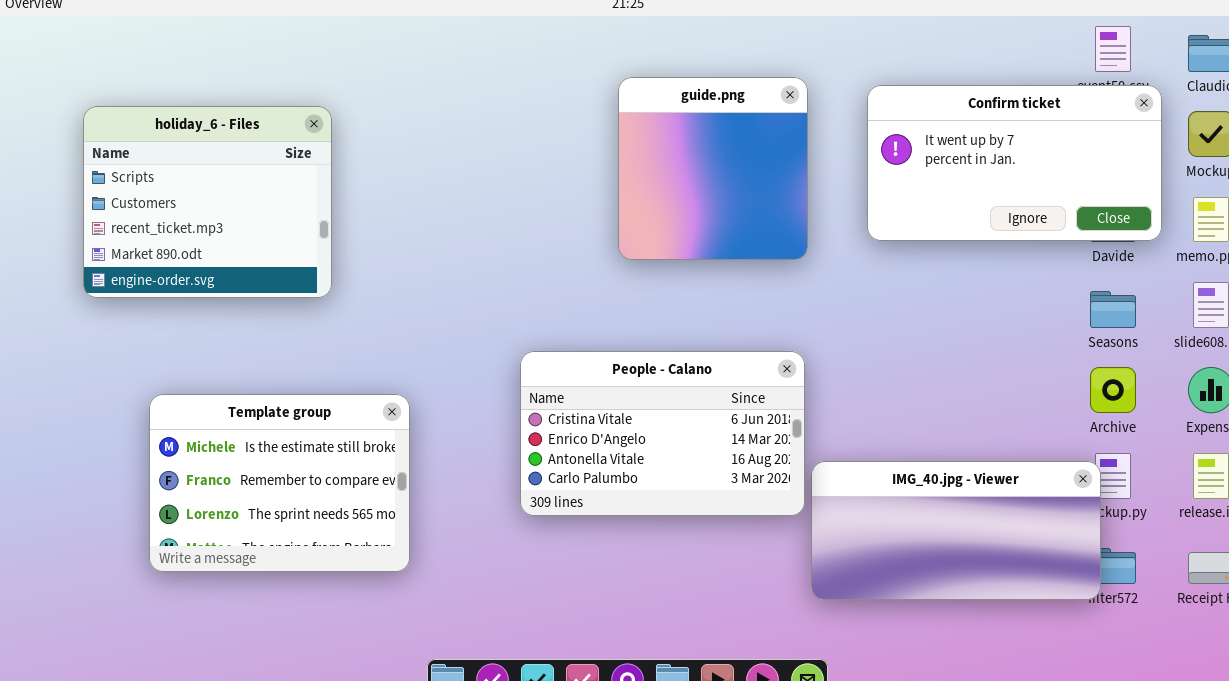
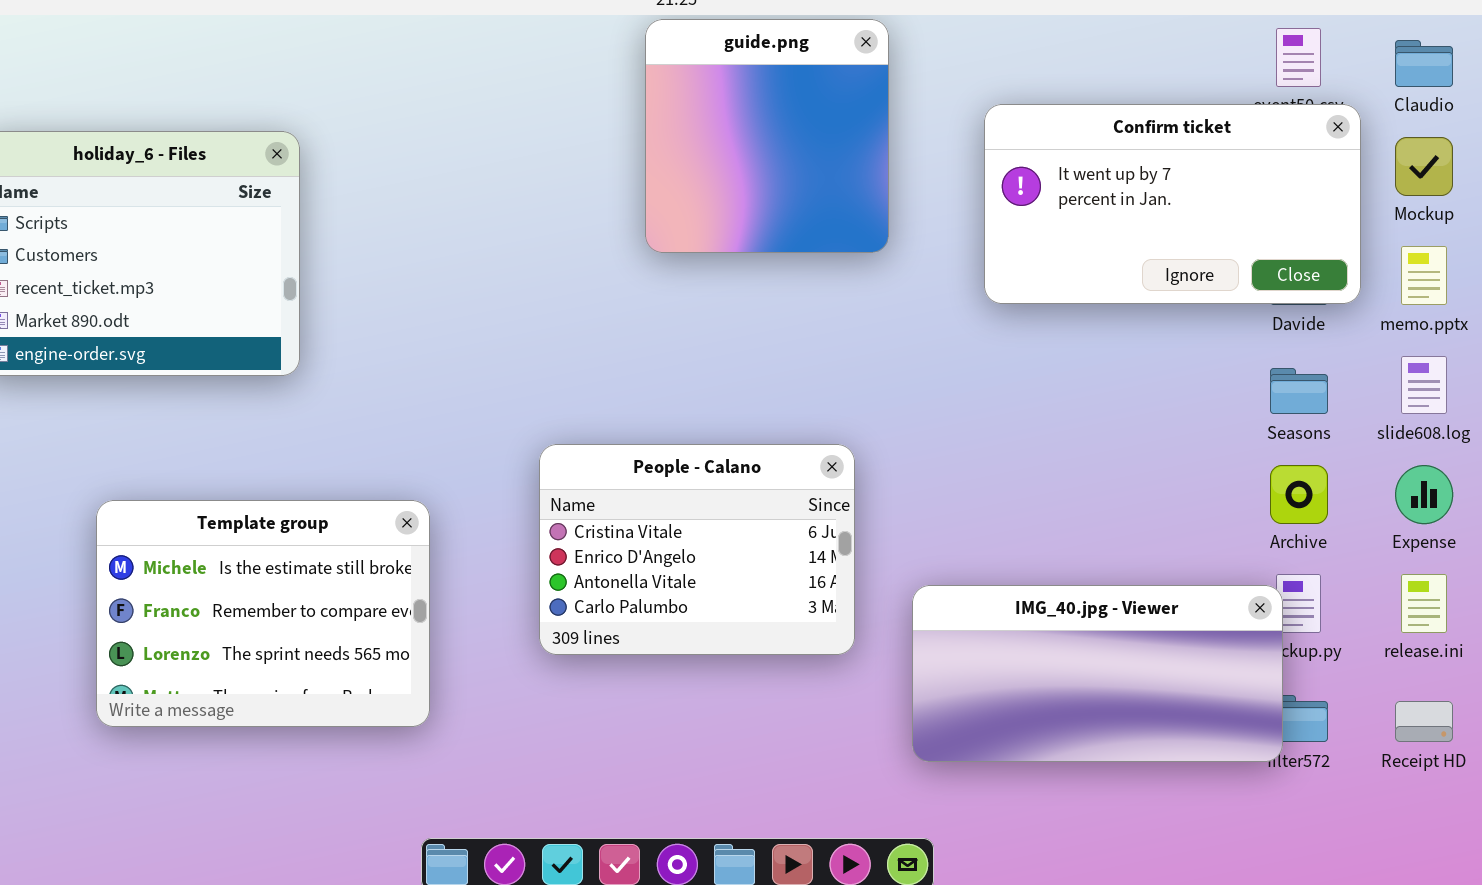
guide.png: [618,77,808,260] -> [645,19,889,253], moved
People - Calano: [520,351,805,516] -> [539,444,855,655], resized
Template group: [149,394,410,572] -> [96,500,430,727], moved

